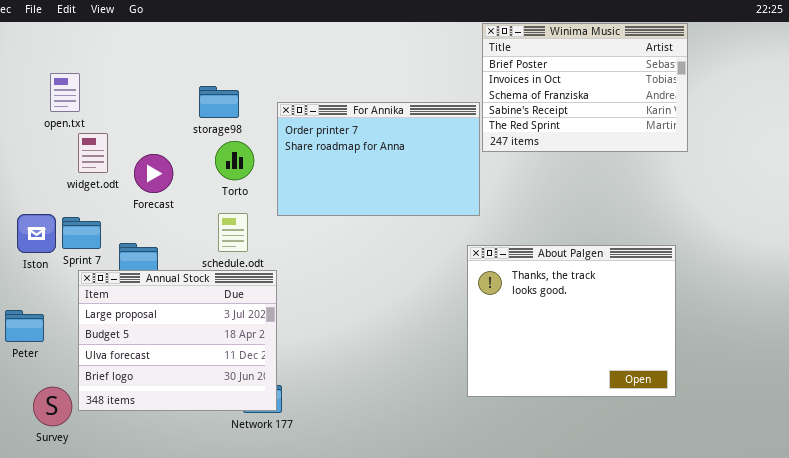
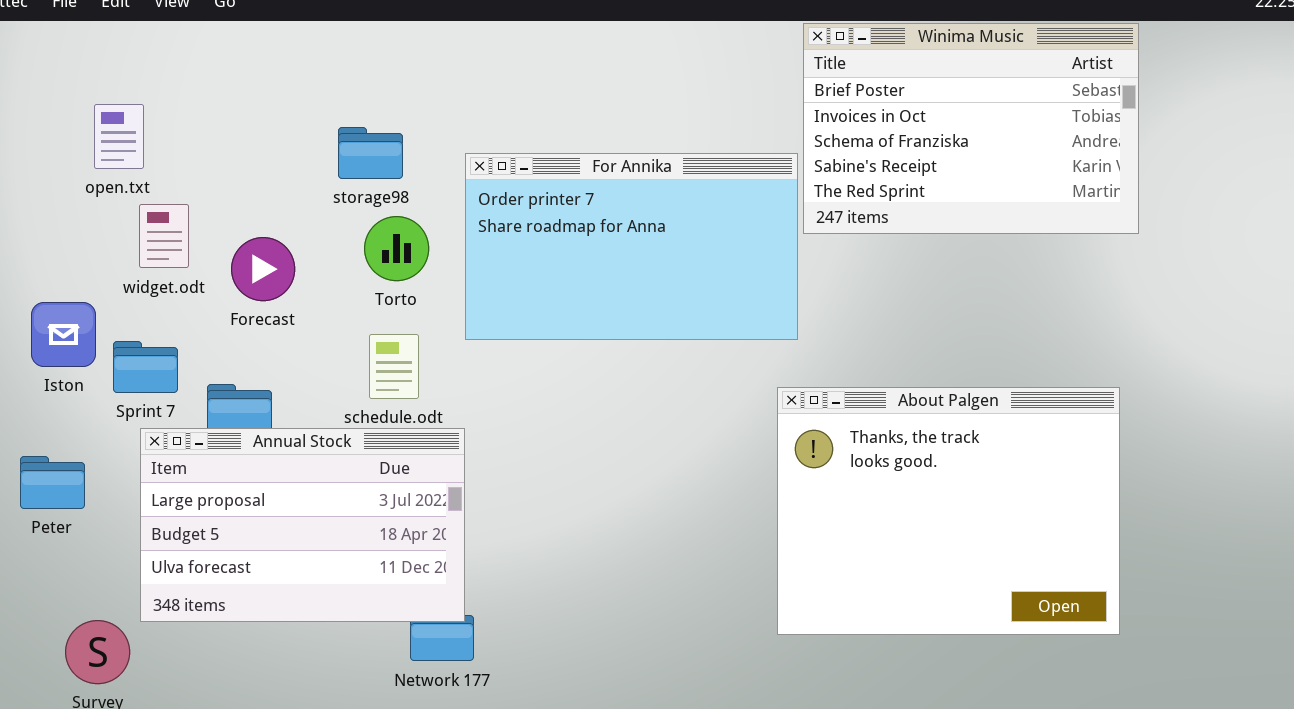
Iston: [17,214,56,253] -> [31,302,96,367], moved
Annual Stock: [78,270,277,411] -> [140,428,465,622], resized
Peter: [5,310,44,342] -> [20,456,85,509], moved

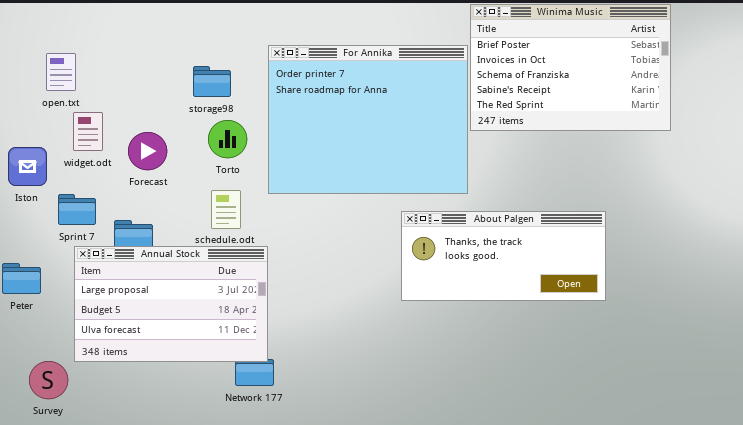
For Annika: [465,153,798,340] -> [268,45,468,194], resized
Iston: [31,302,96,367] -> [8,147,47,186], moved
About Palgen: [777,387,1120,635] -> [401,211,606,301], moved, resized

